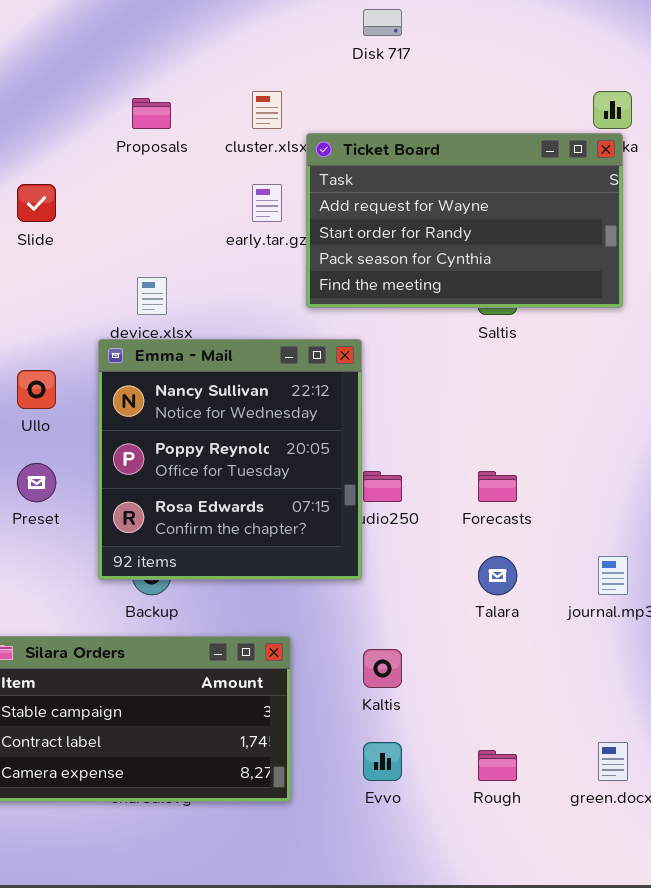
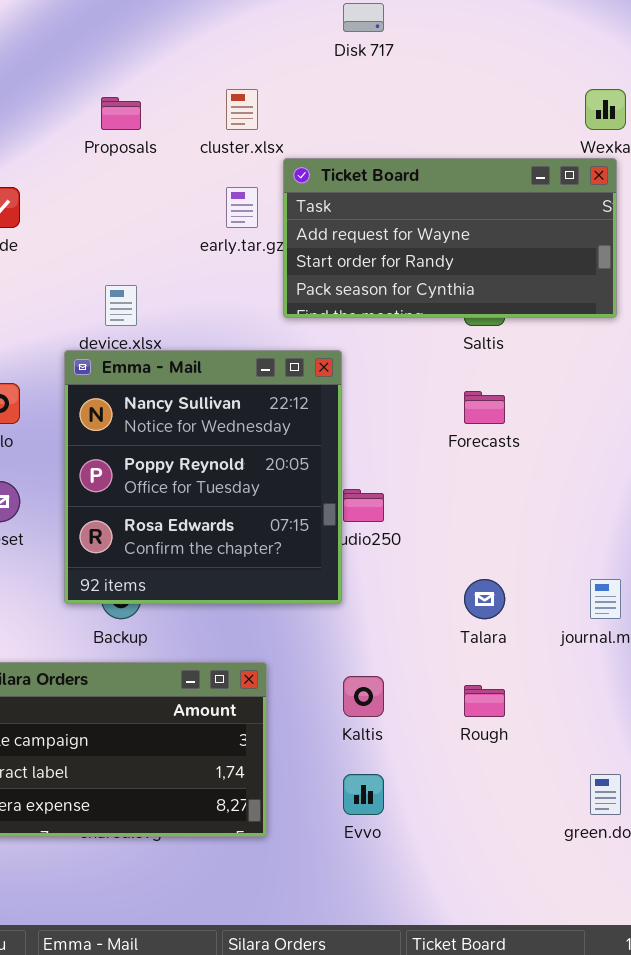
Ticket Board: [306,133,623,308] -> [283,158,617,318], resized
Forecasts: [478,471,517,502] -> [464,391,505,424], moved
Rough: [478,750,517,781] -> [464,685,505,717], moved

